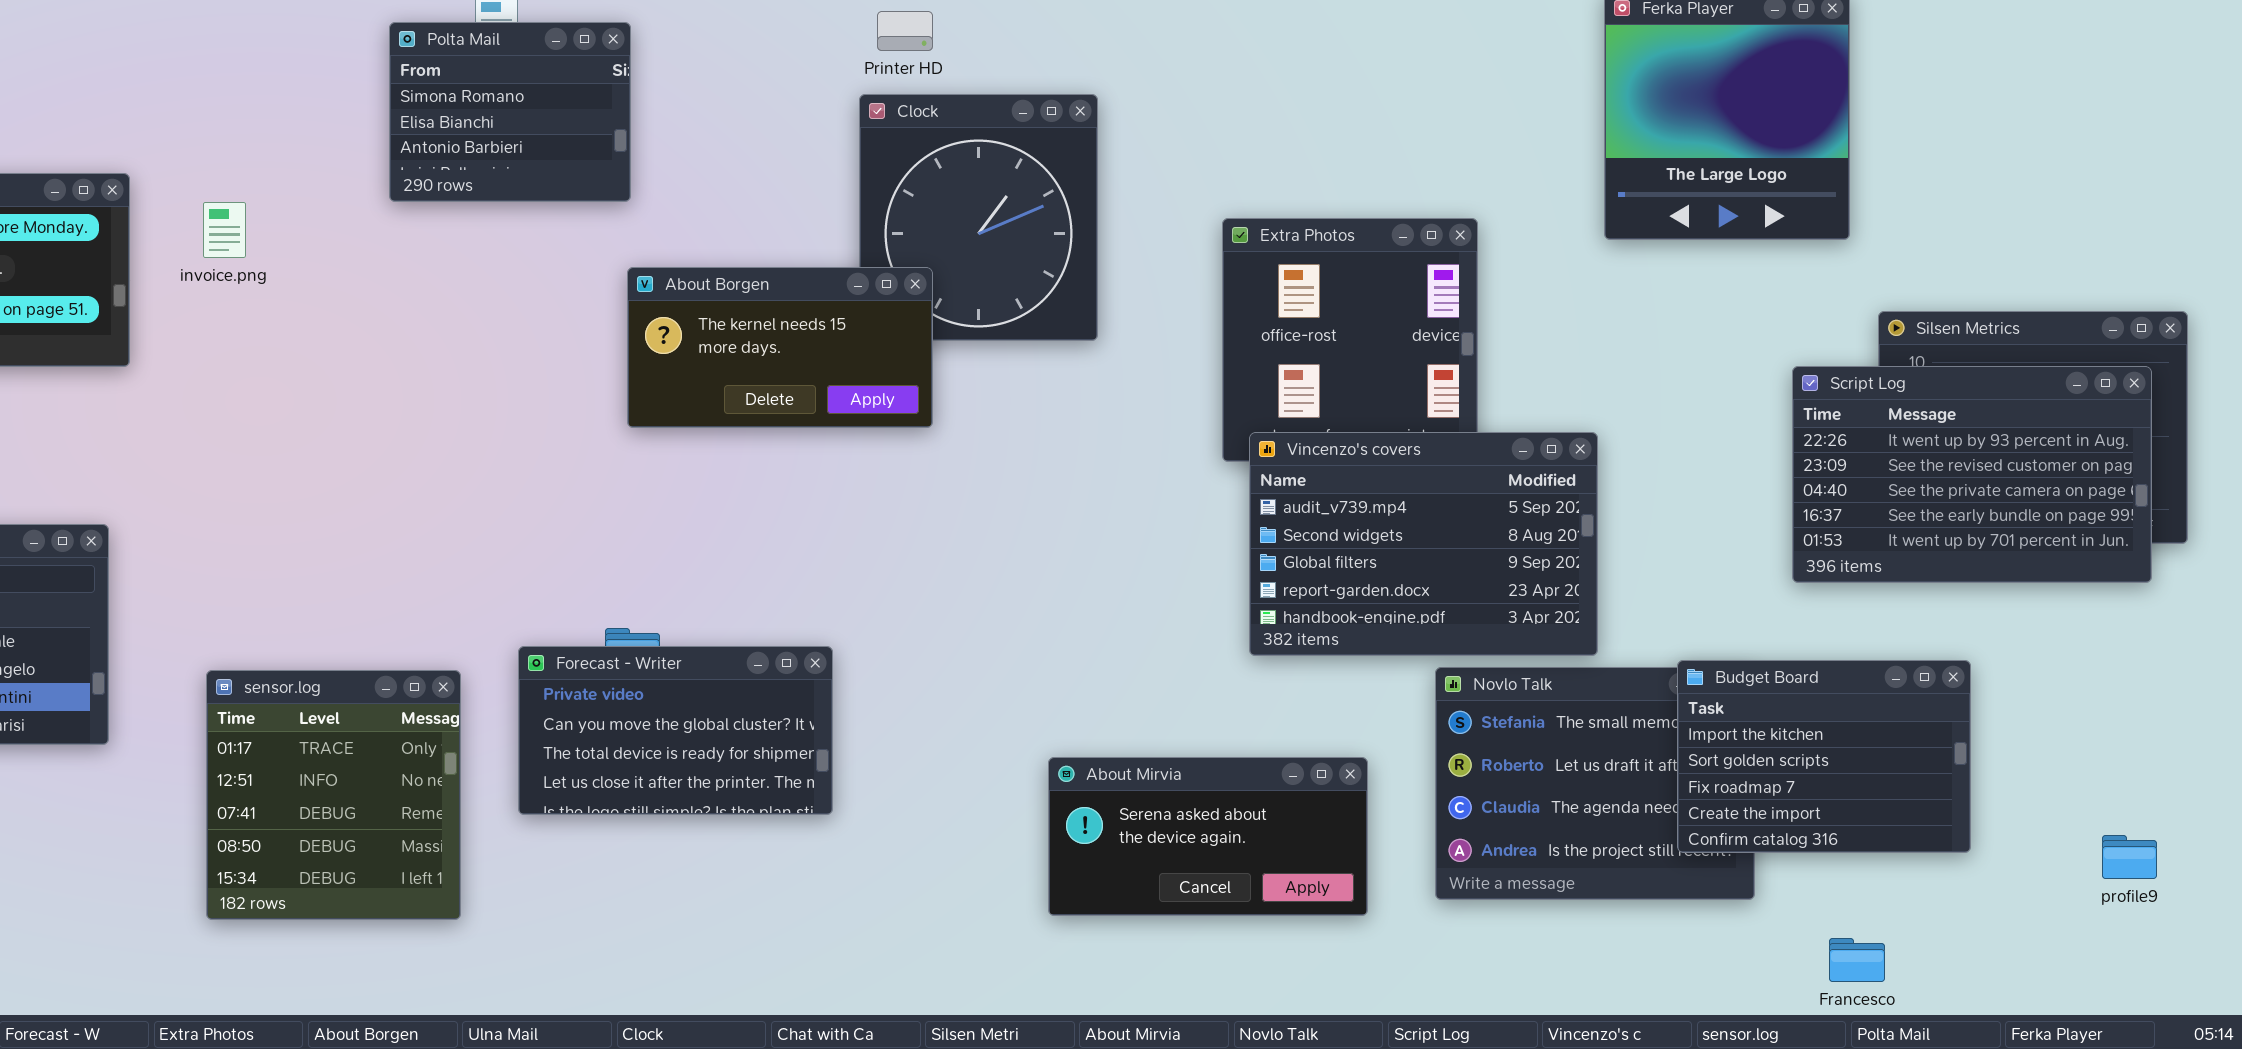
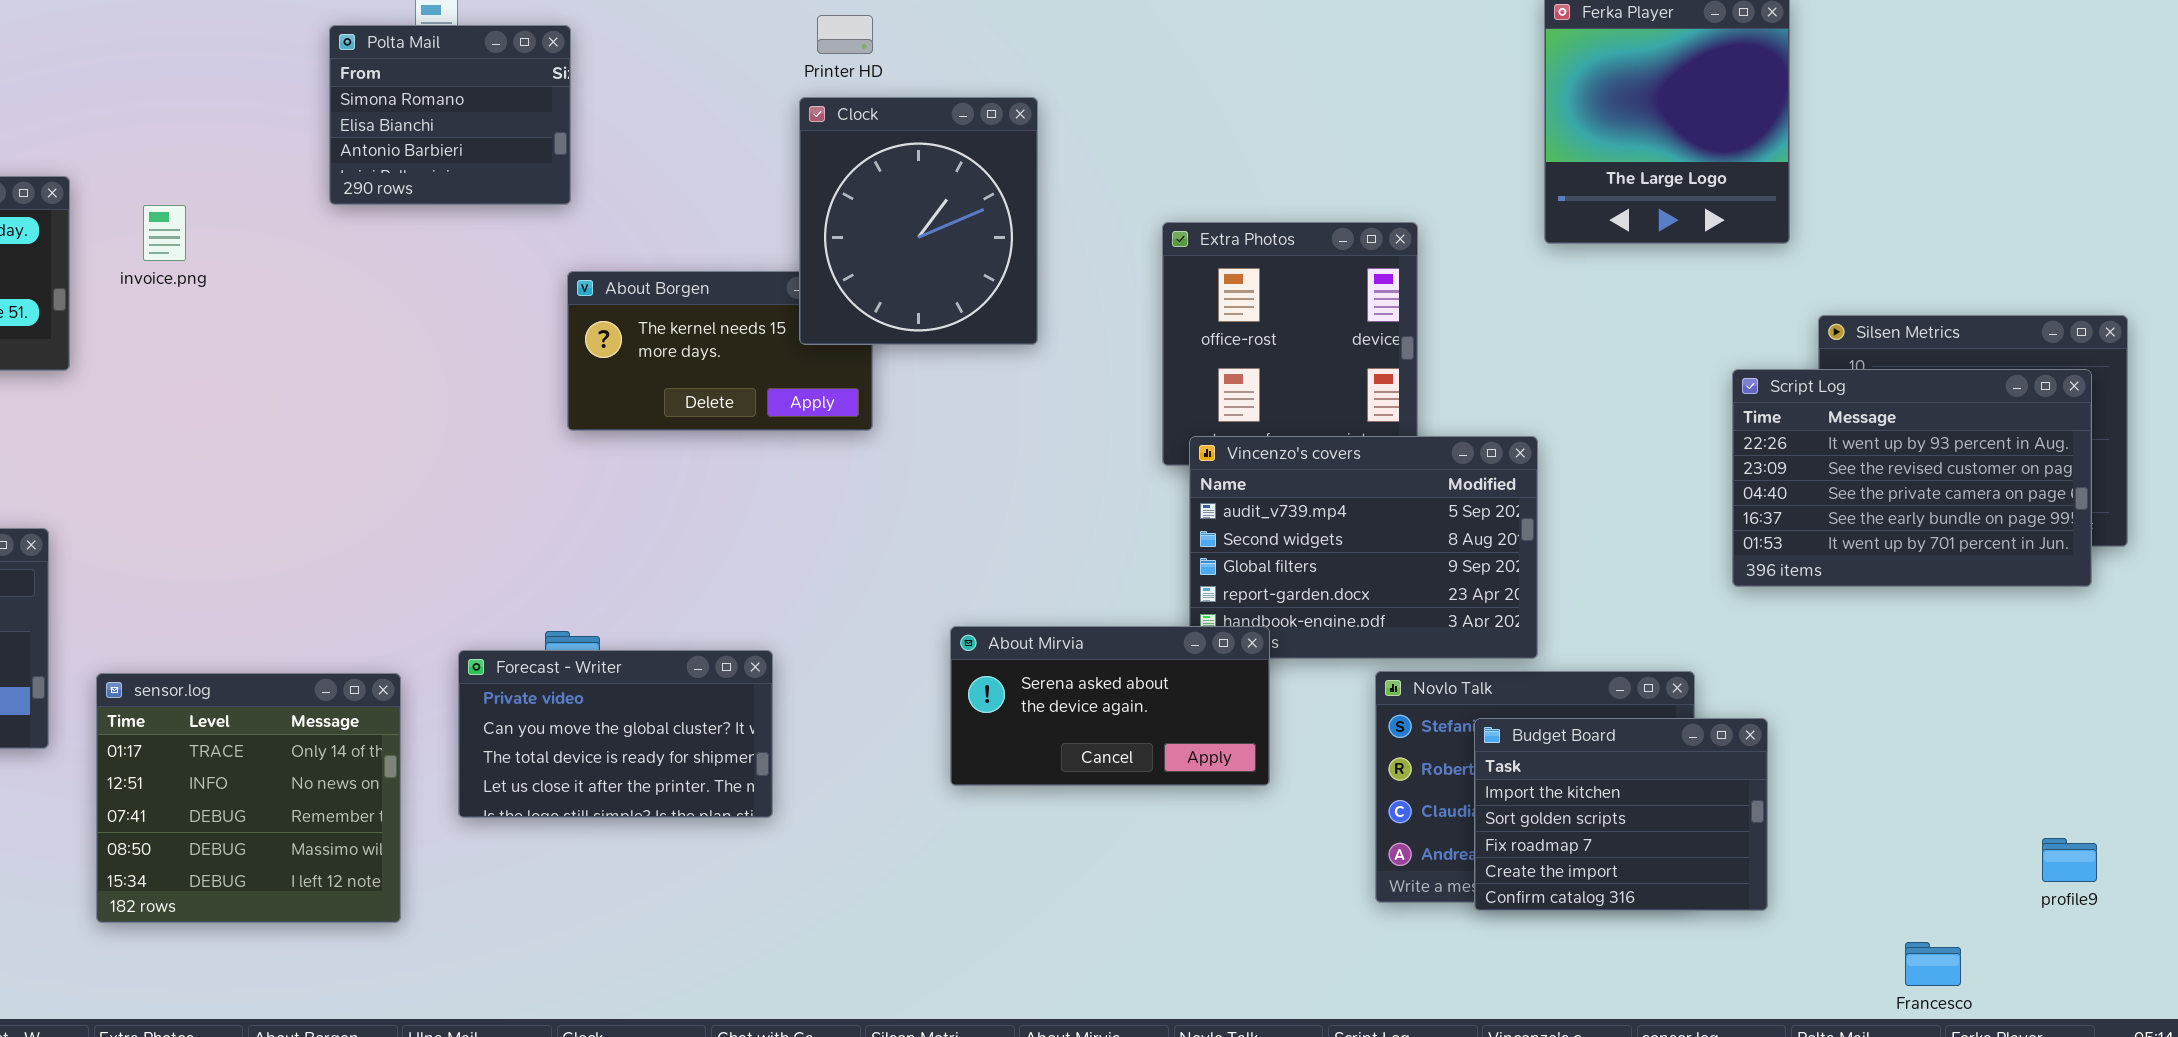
Clock: [859,94,1098,341] -> [799,97,1038,345], raised
Budget Board: [1677,660,1971,853] -> [1474,718,1768,911], moved
sensor.log: [206,670,461,920] -> [96,673,401,923], resized
About Mirvia: [1048,757,1368,916] -> [950,626,1270,786], moved
Francesco: [1829,938,1885,982] -> [1905,942,1961,986], moved

